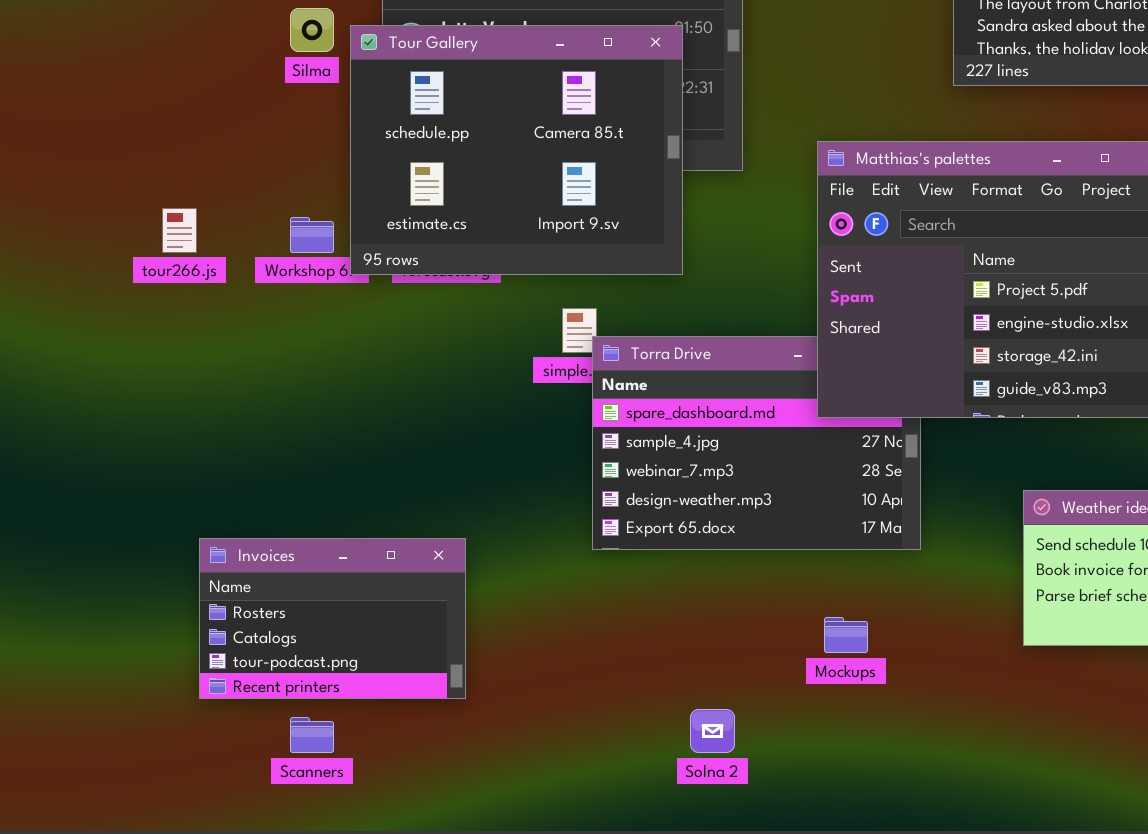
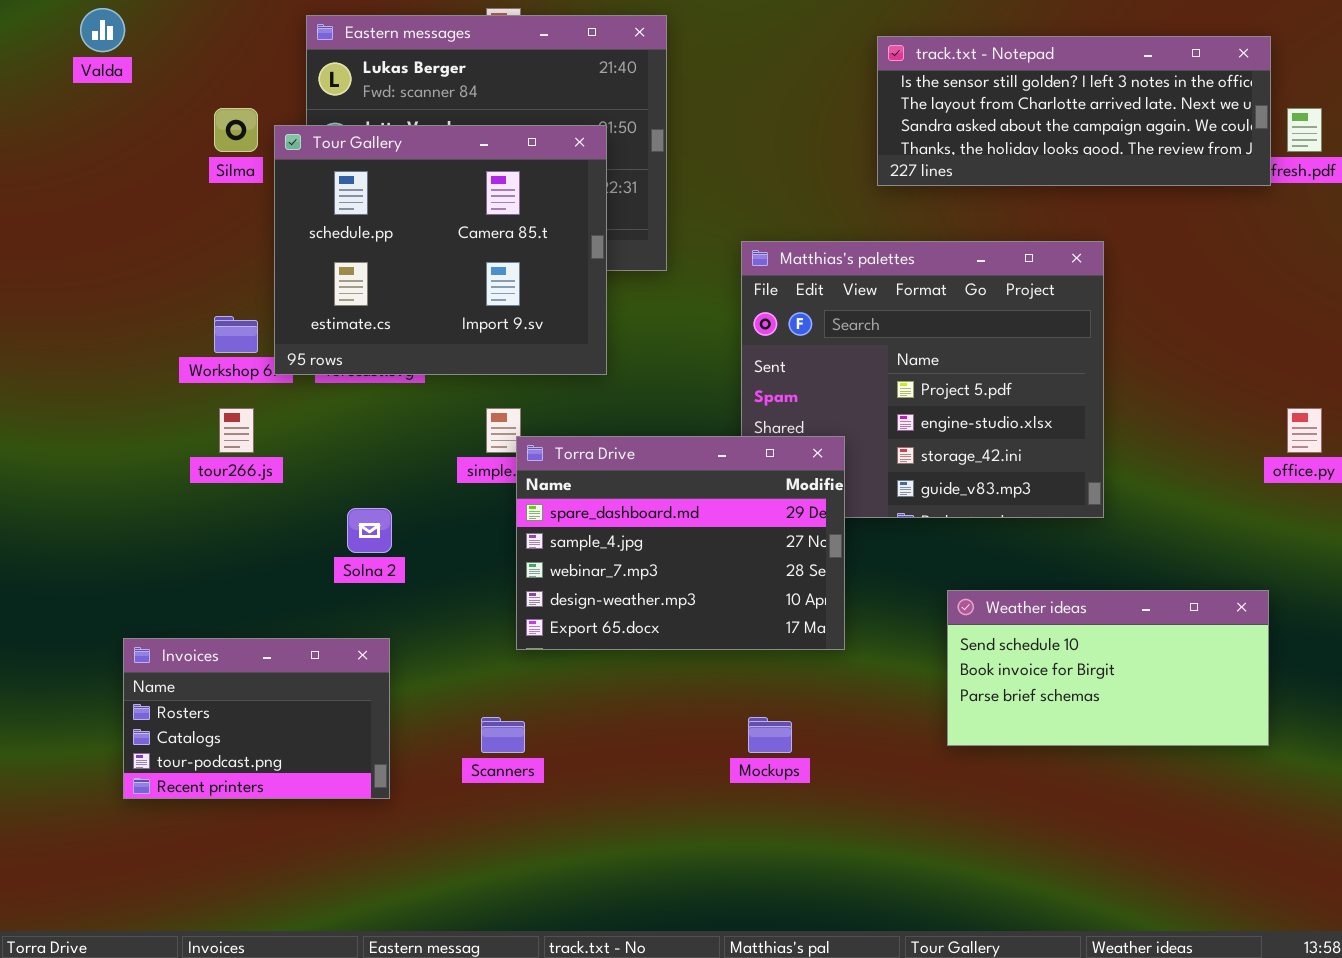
tour266.js: [162,208,197,253] -> [219,408,254,453], moved
Torra Drive: [592,336,921,550] -> [516,436,845,650], raised
Solna 2: [690,709,735,753] -> [347,508,392,553], moved
Scanners: [290,717,334,753] -> [481,717,525,753], moved

